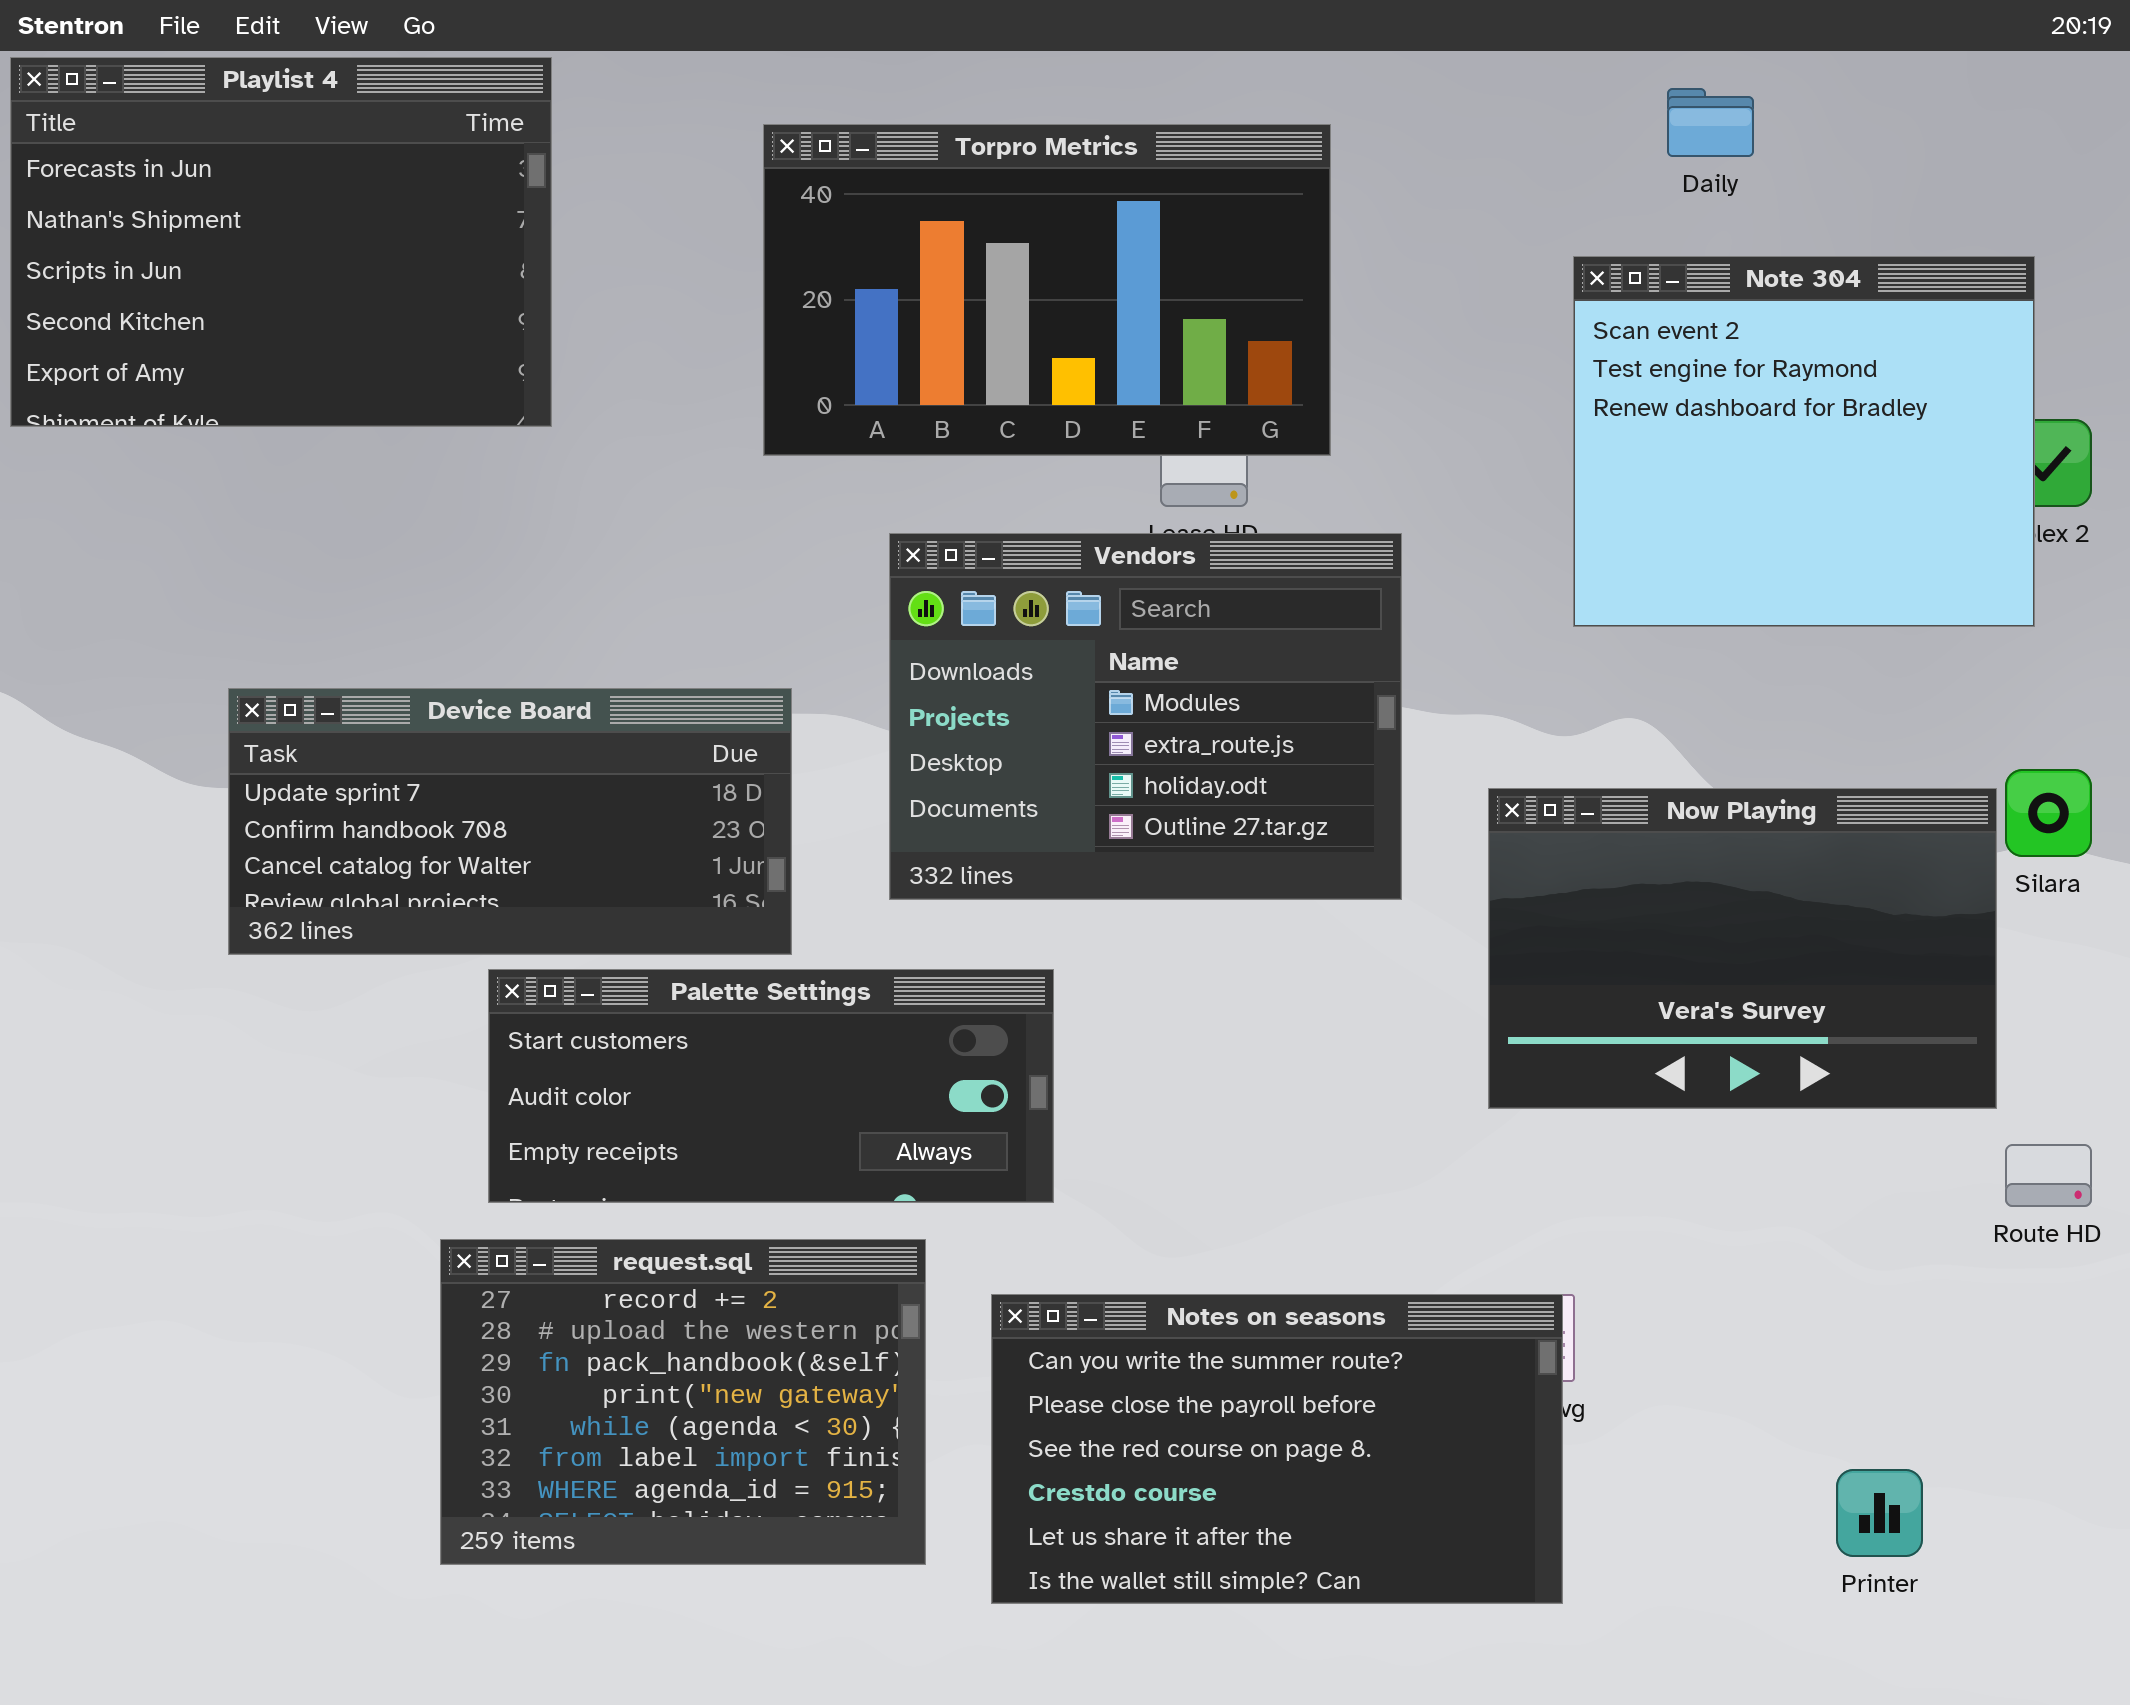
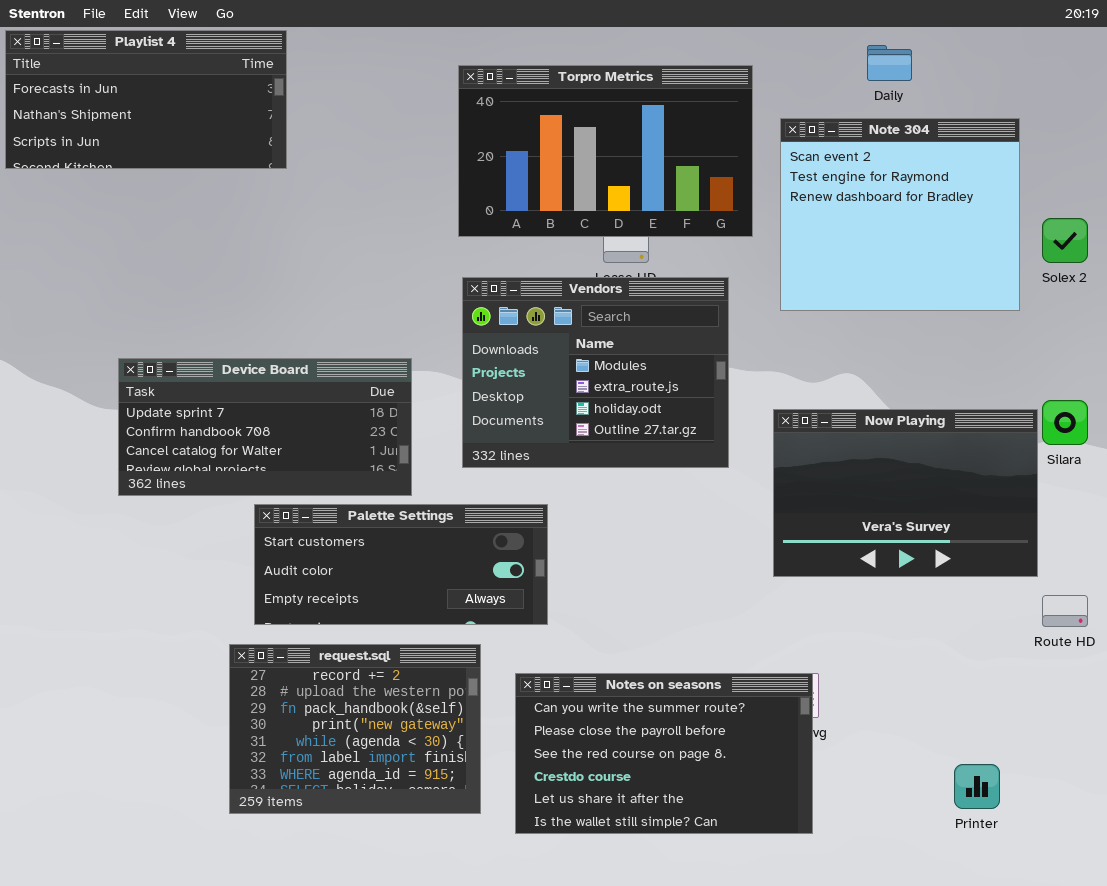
Playlist 4: [10,57,552,427] -> [5,30,287,169], resized
Torpro Metrics: [763,124,1331,456] -> [458,65,753,237], moved
Note 304: [1573,256,2035,627] -> [780,118,1020,311], moved

